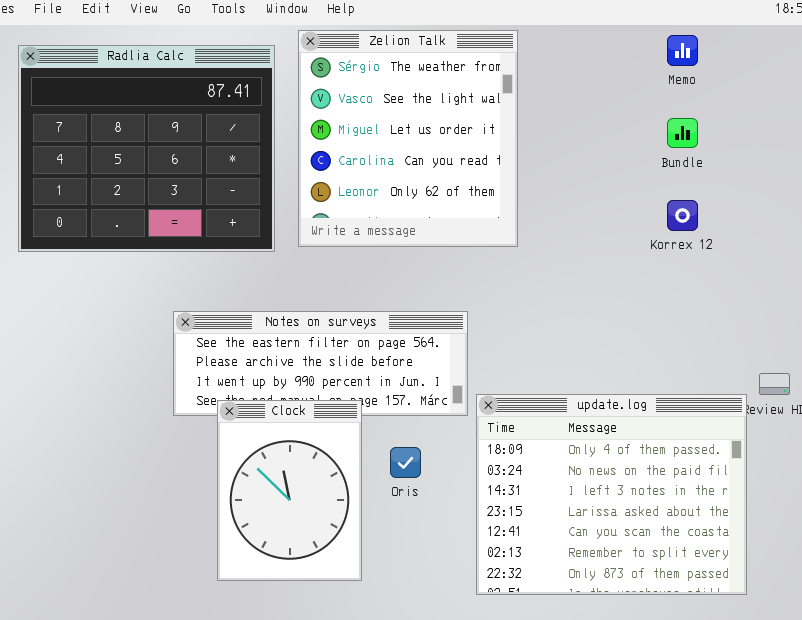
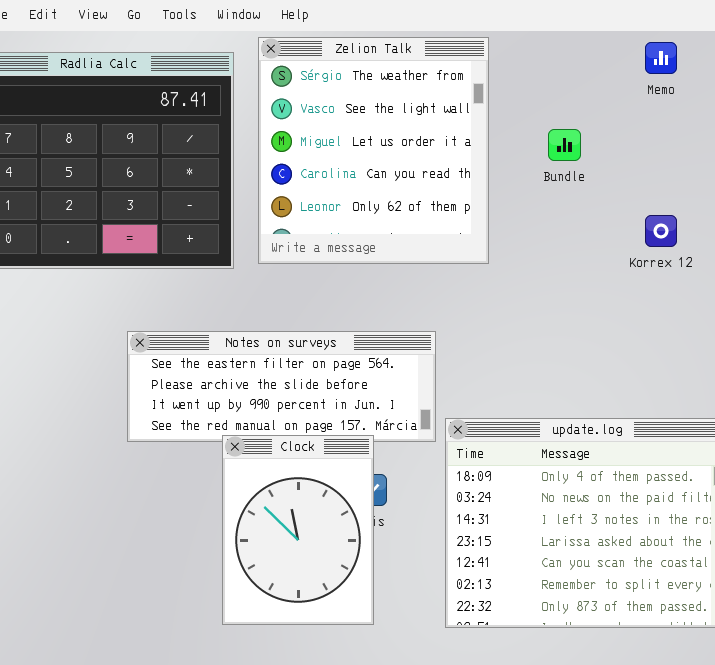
Bundle: [667,118,698,148] -> [548,129,581,161], moved
Clock: [217,400,362,581] -> [222,435,374,625], moved

